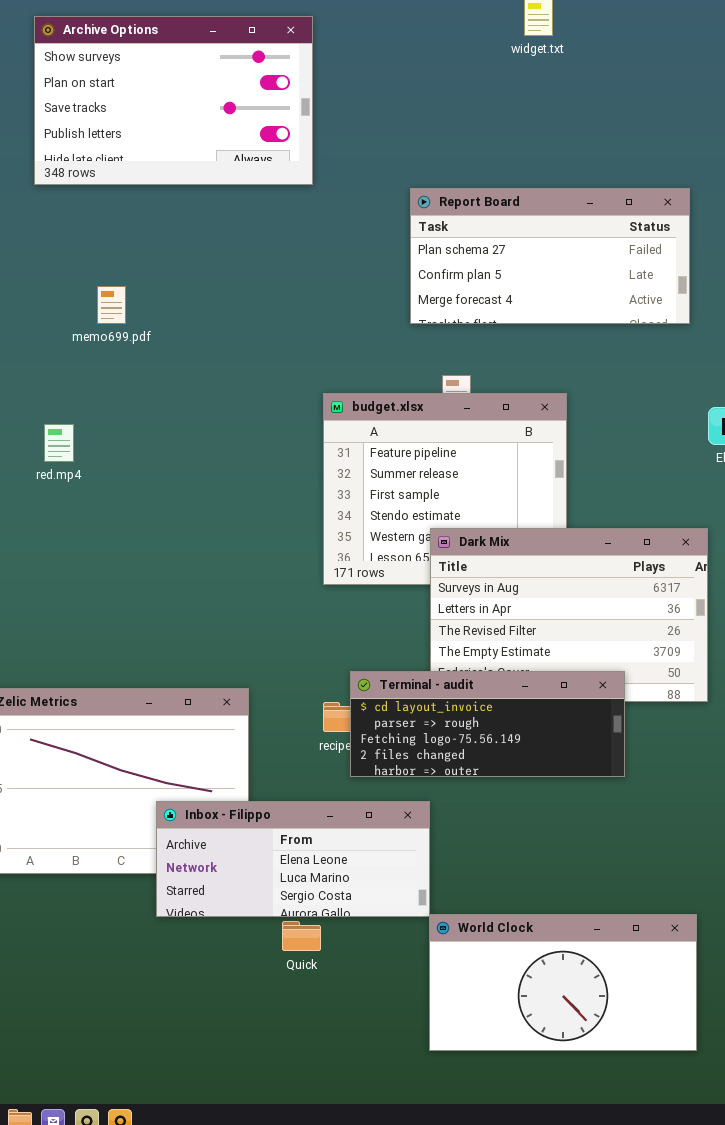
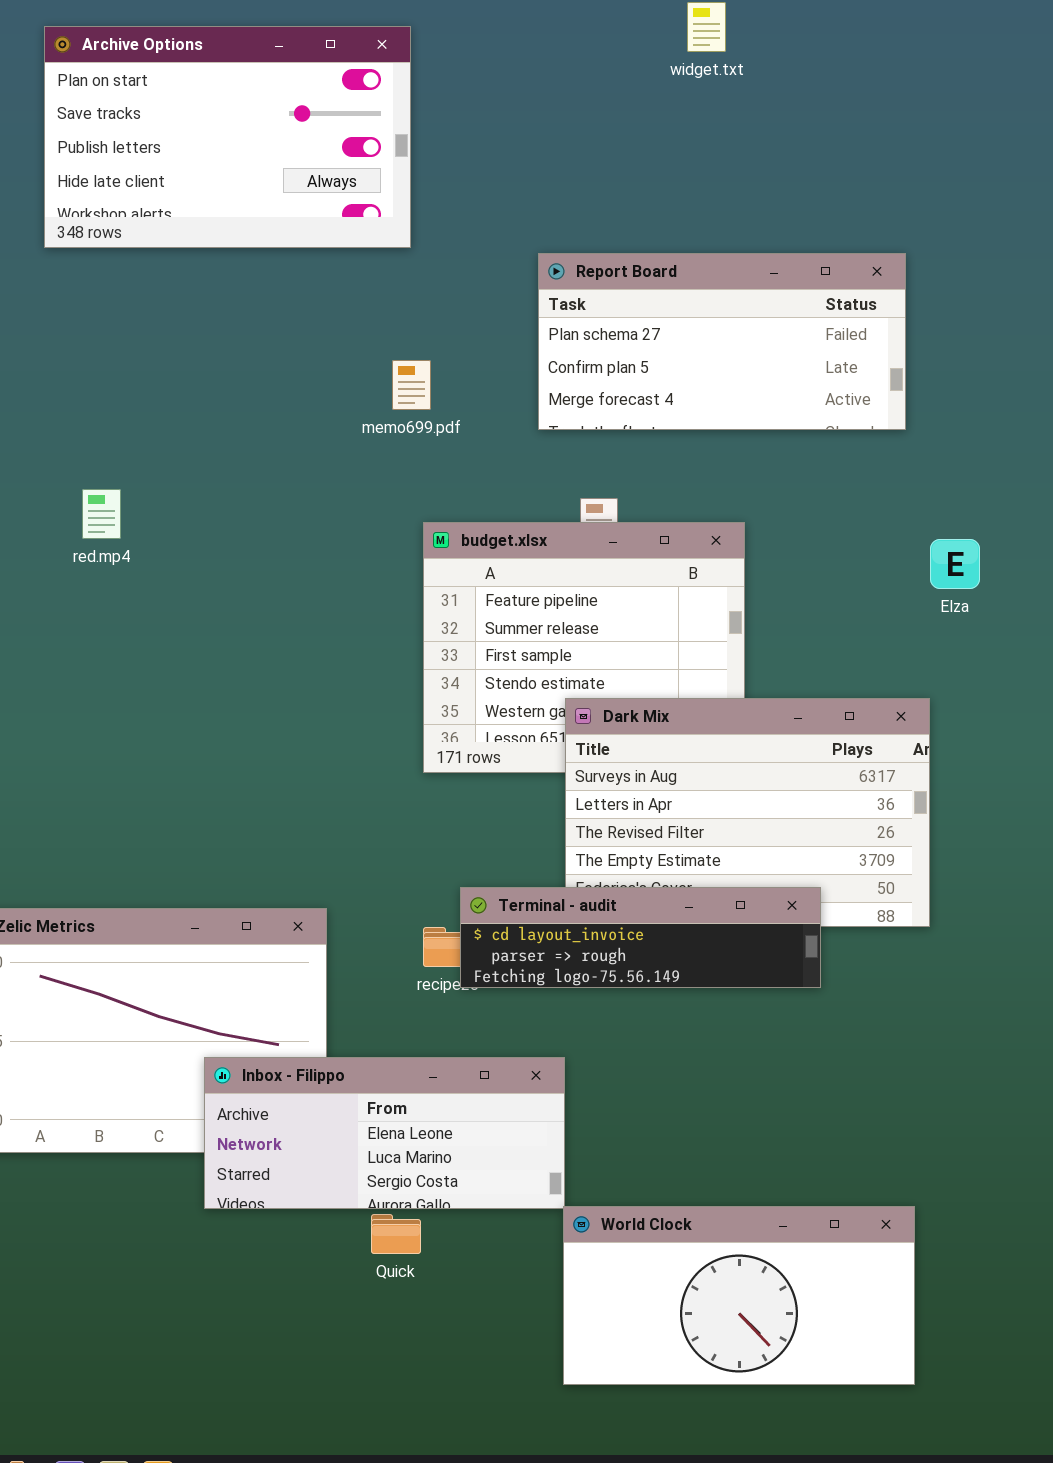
Archive Options: [34,16,313,185] -> [44,26,411,248], scrolled down 1 row
memo699.pdf: [97,286,126,324] -> [392,360,431,410], moved
red.mp4: [44,424,74,462] -> [82,489,121,539], moved
Terminal - audit: [350,671,625,777] -> [460,887,821,988], resized

